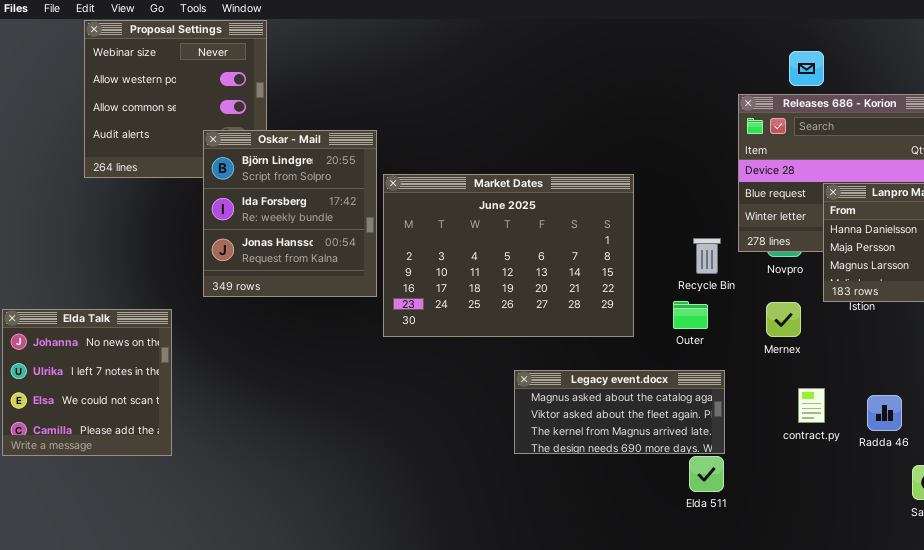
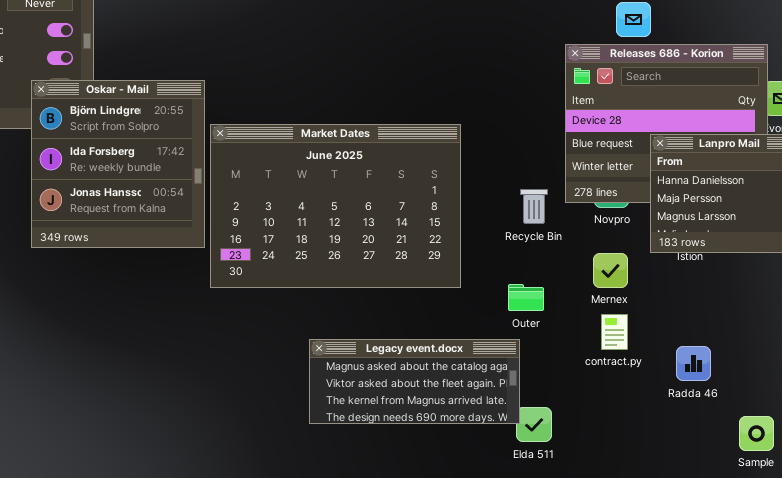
Outer: [673,301,708,329] -> [508,284,544,311], moved
Legacy event.docx: [514,370,725,454] -> [309,339,520,424], moved
contract.py: [798,388,825,423] -> [601,314,628,350], moved
Radda 46: [867,395,902,431] -> [676,346,711,381], moved

